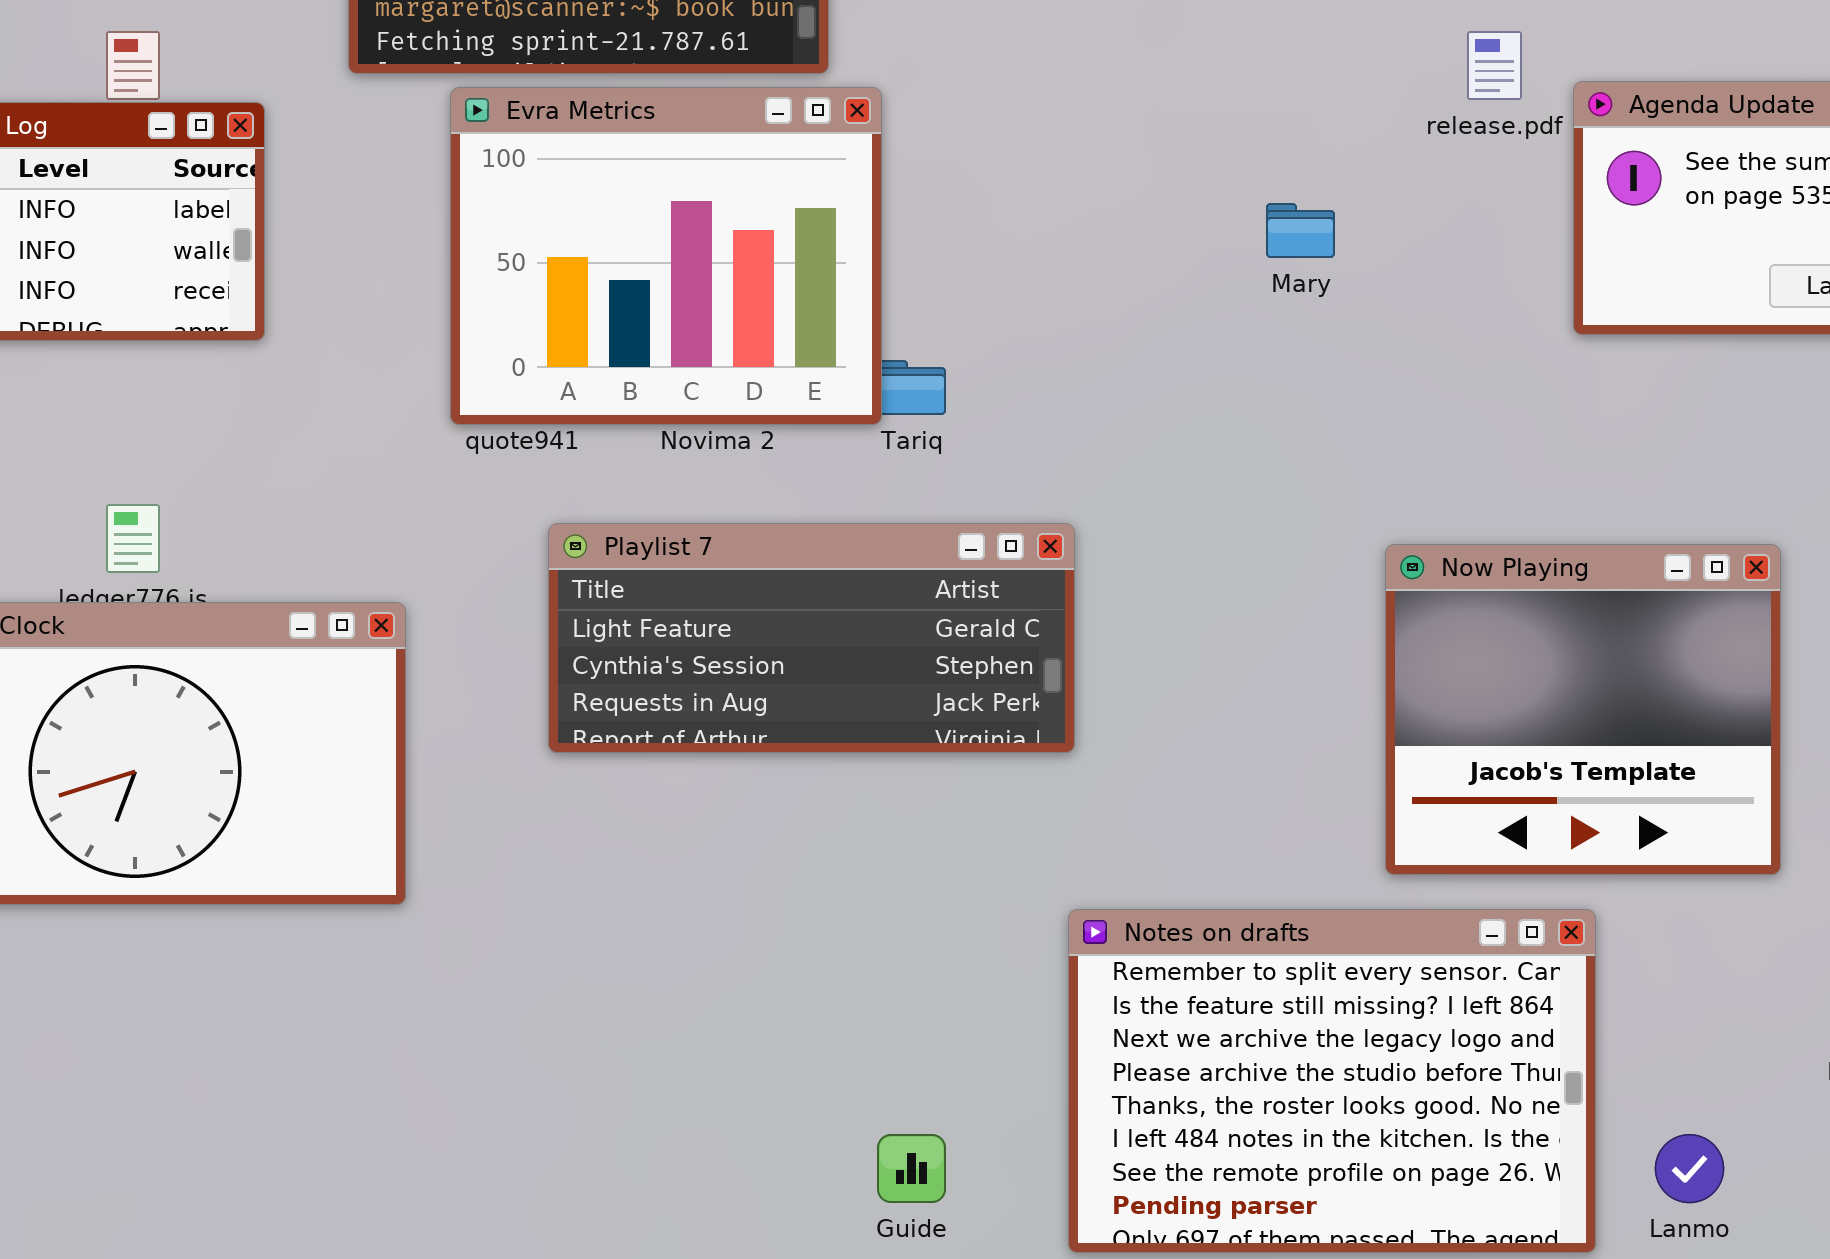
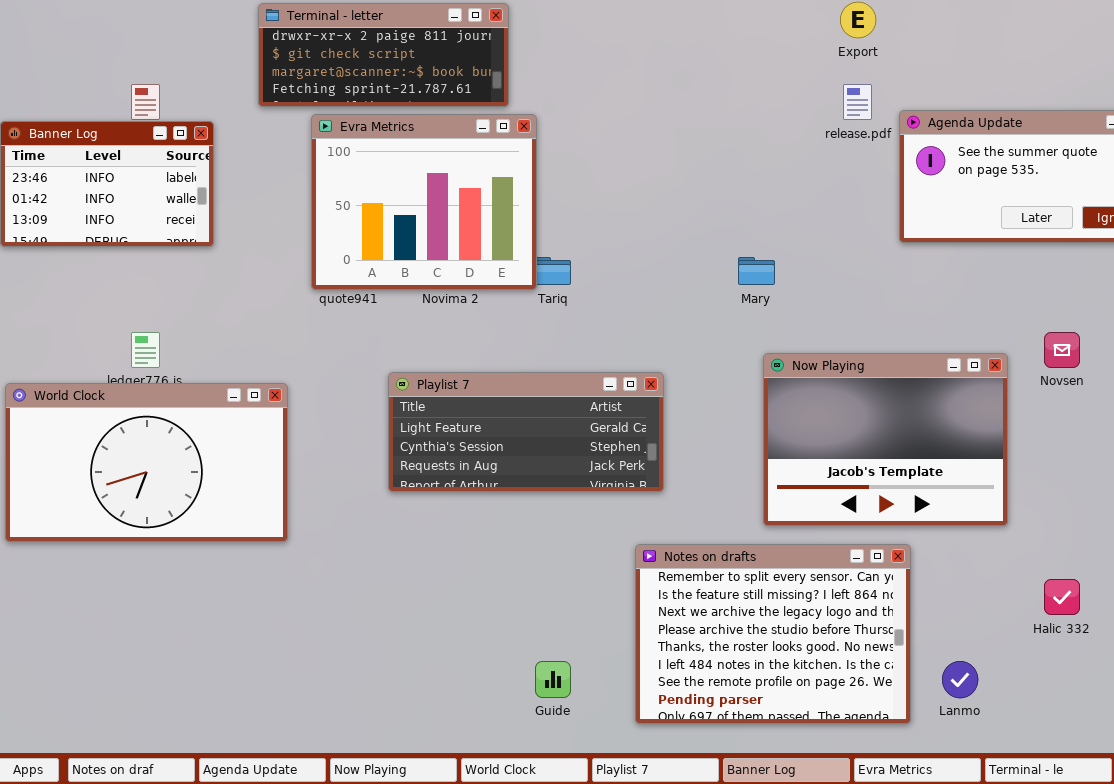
Mary: [1266,203,1335,258] -> [738,257,775,285], moved
Playlist 7: [548,523,1075,753] -> [388,372,664,492], moved
Now Playing: [1385,544,1781,875] -> [763,353,1008,526], resized

